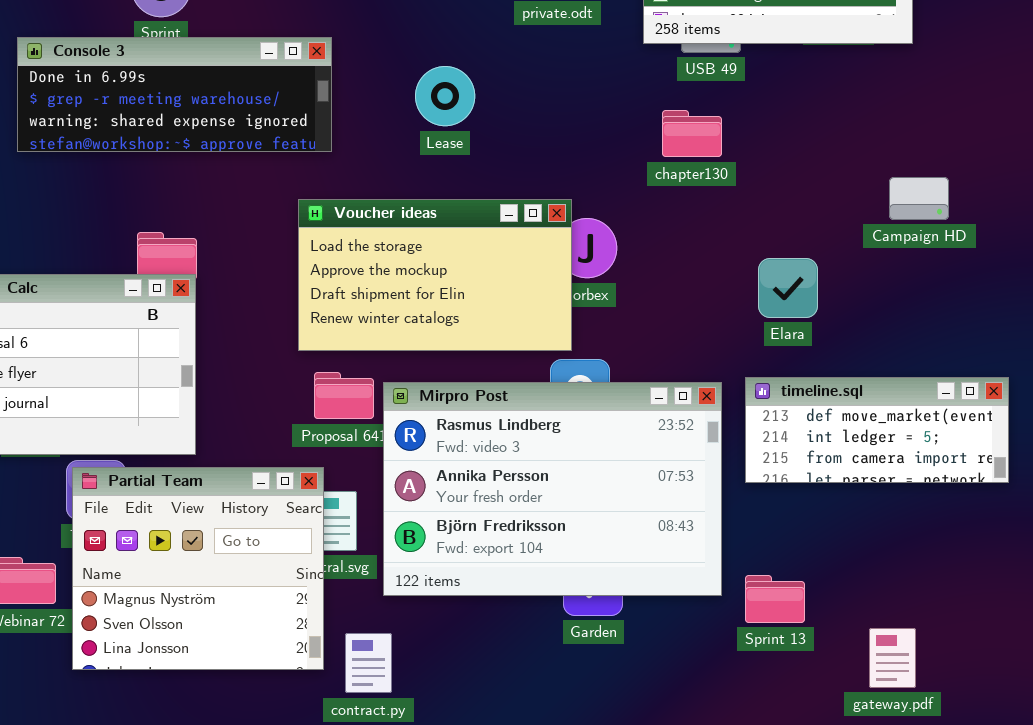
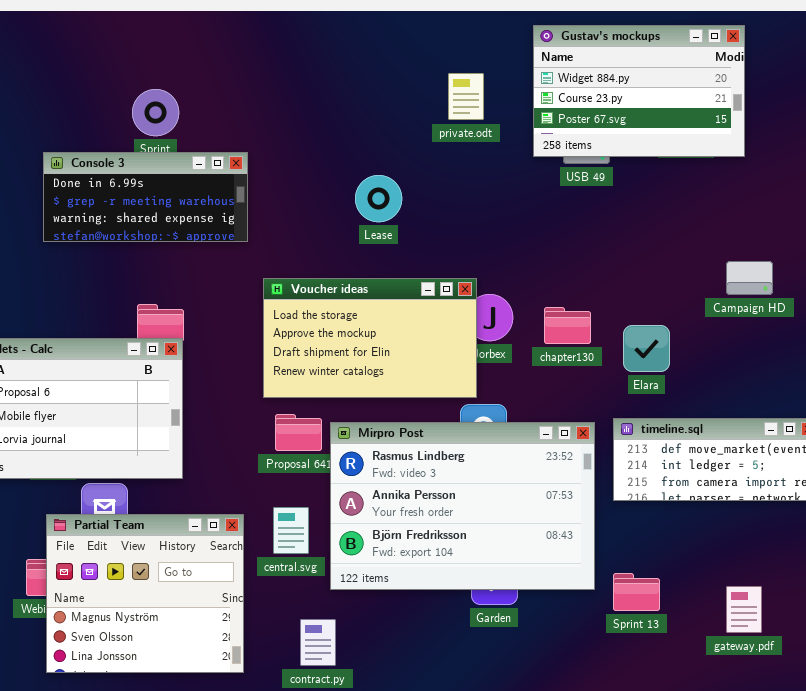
Console 3: [17,37,332,152] -> [43,152,248,242], resized
chapter130: [662,110,722,157] -> [544,307,591,344], moved
Partial Team: [72,467,324,670] -> [46,514,244,673], moved
gateway.pdf: [869,628,916,688] -> [726,586,762,633], moved

